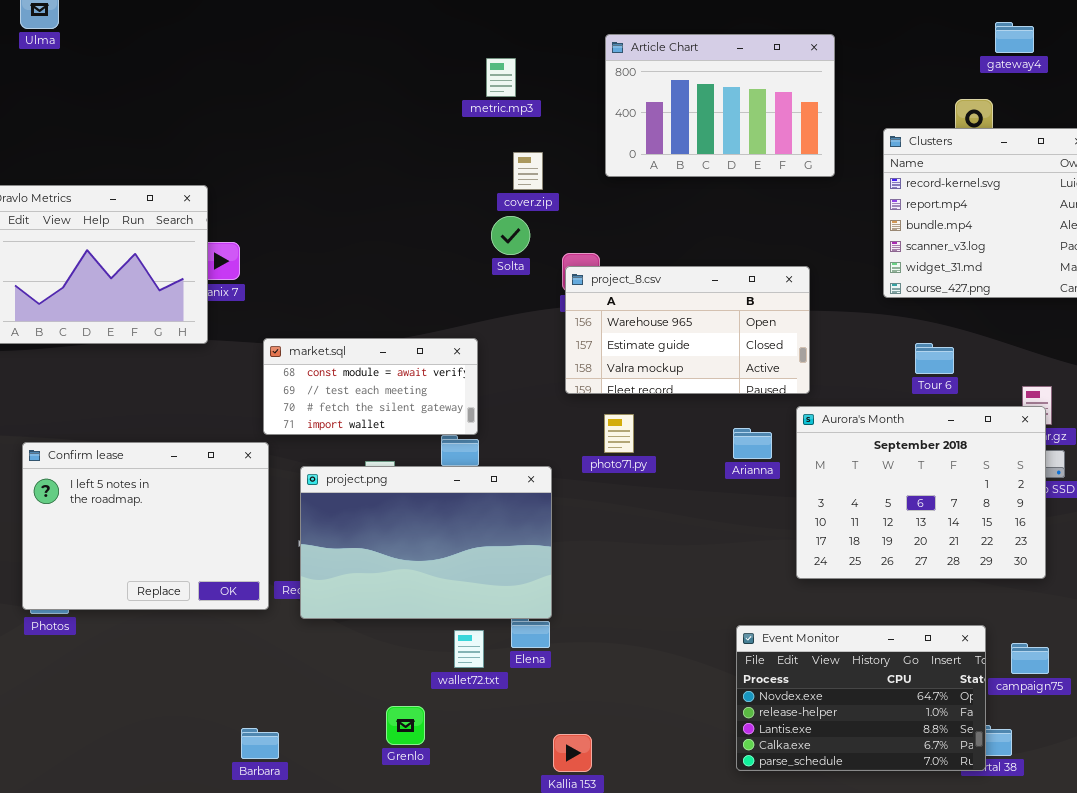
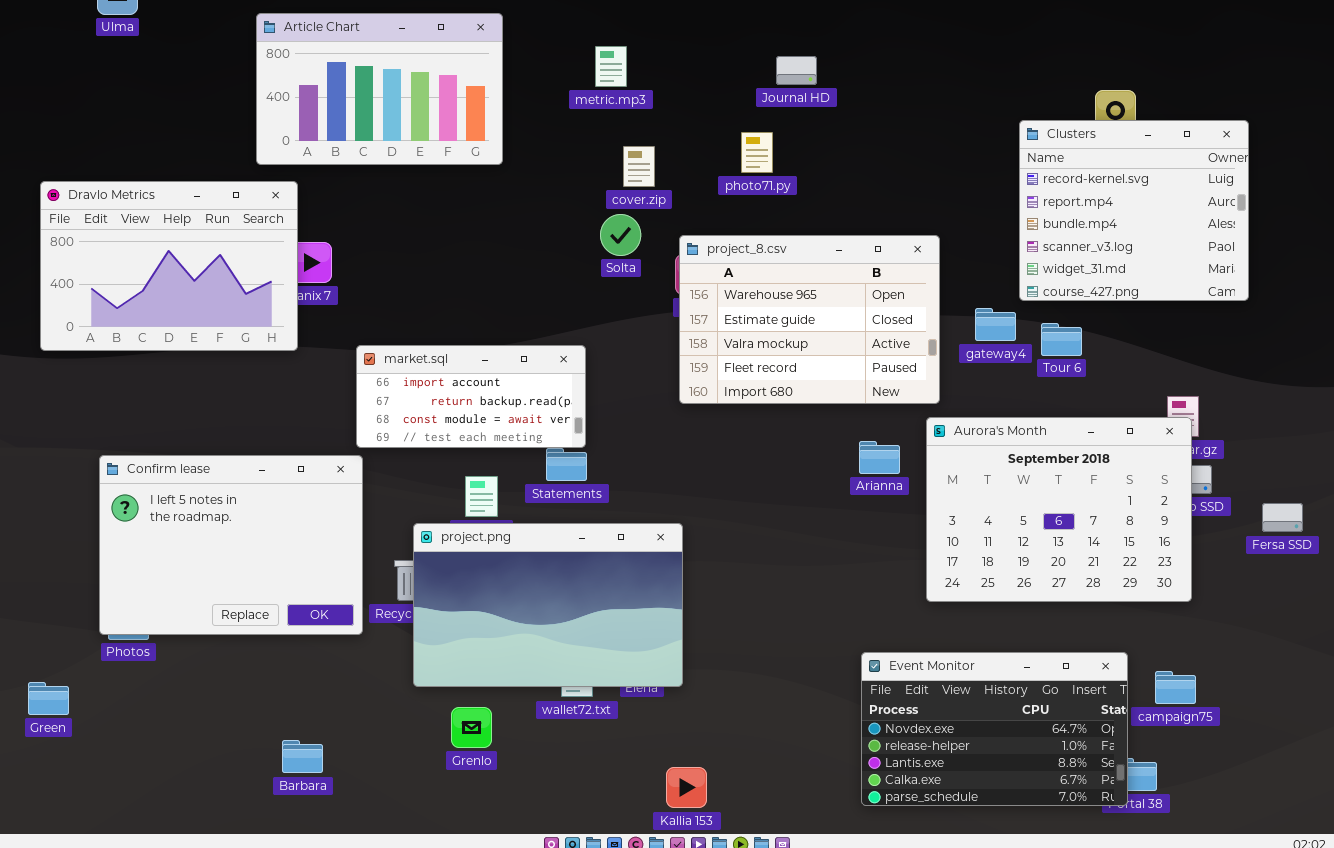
gateway4: [995,22,1034,53] -> [975,308,1016,341], moved
Article Chart: [605,34,835,177] -> [256,13,503,165], moved
project_8.csv: [565,266,810,394] -> [679,235,940,404], resized
market.sql: [263,338,478,435] -> [356,345,586,448], scrolled up 2 rows
Tour 6: [915,343,954,374] -> [1041,323,1082,356], moved
photo71.py: [604,414,634,453] -> [741,132,773,173], moved
project.png: [300,466,552,619] -> [413,523,683,687], moved
Grenlo: [386,706,425,745] -> [451,707,492,748], moved
Barbara: [241,728,279,759] -> [282,740,323,773], moved

